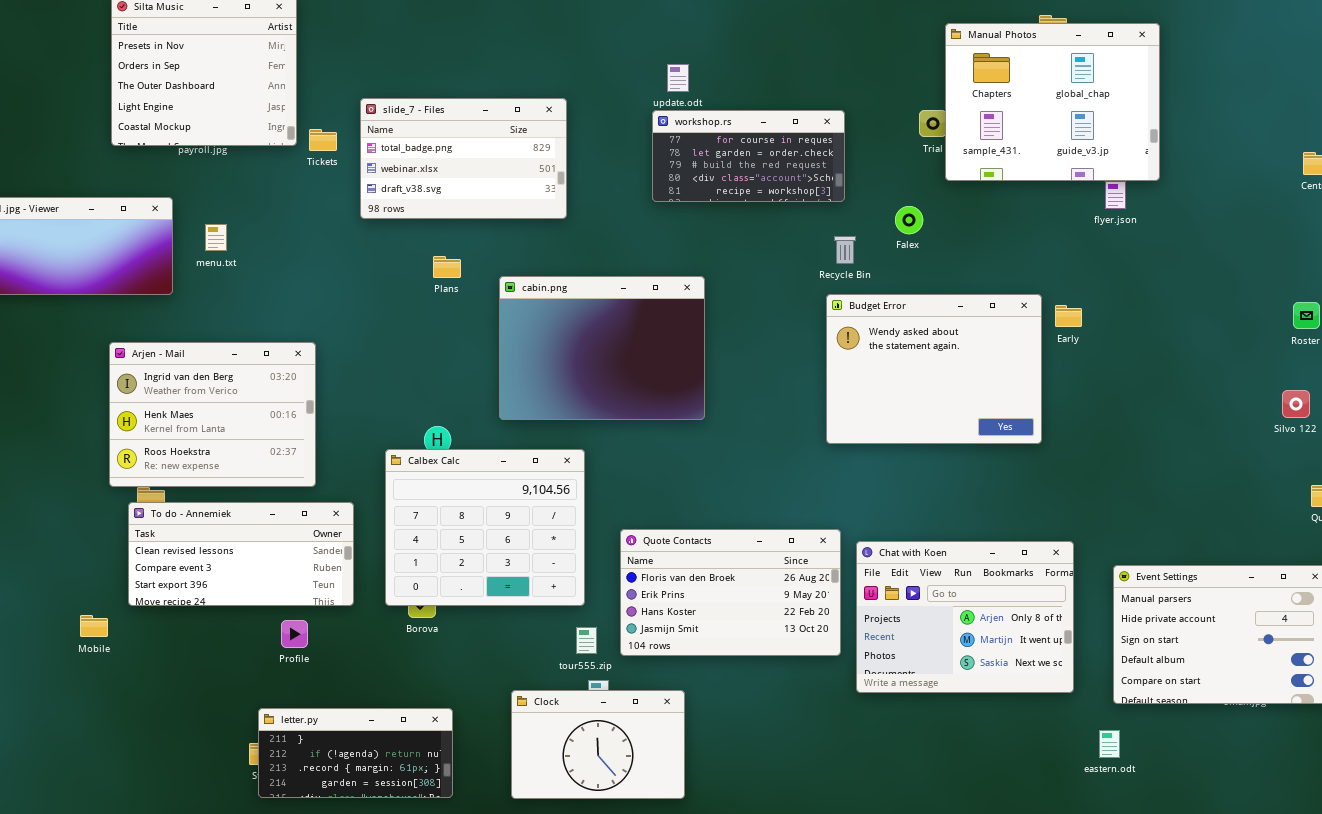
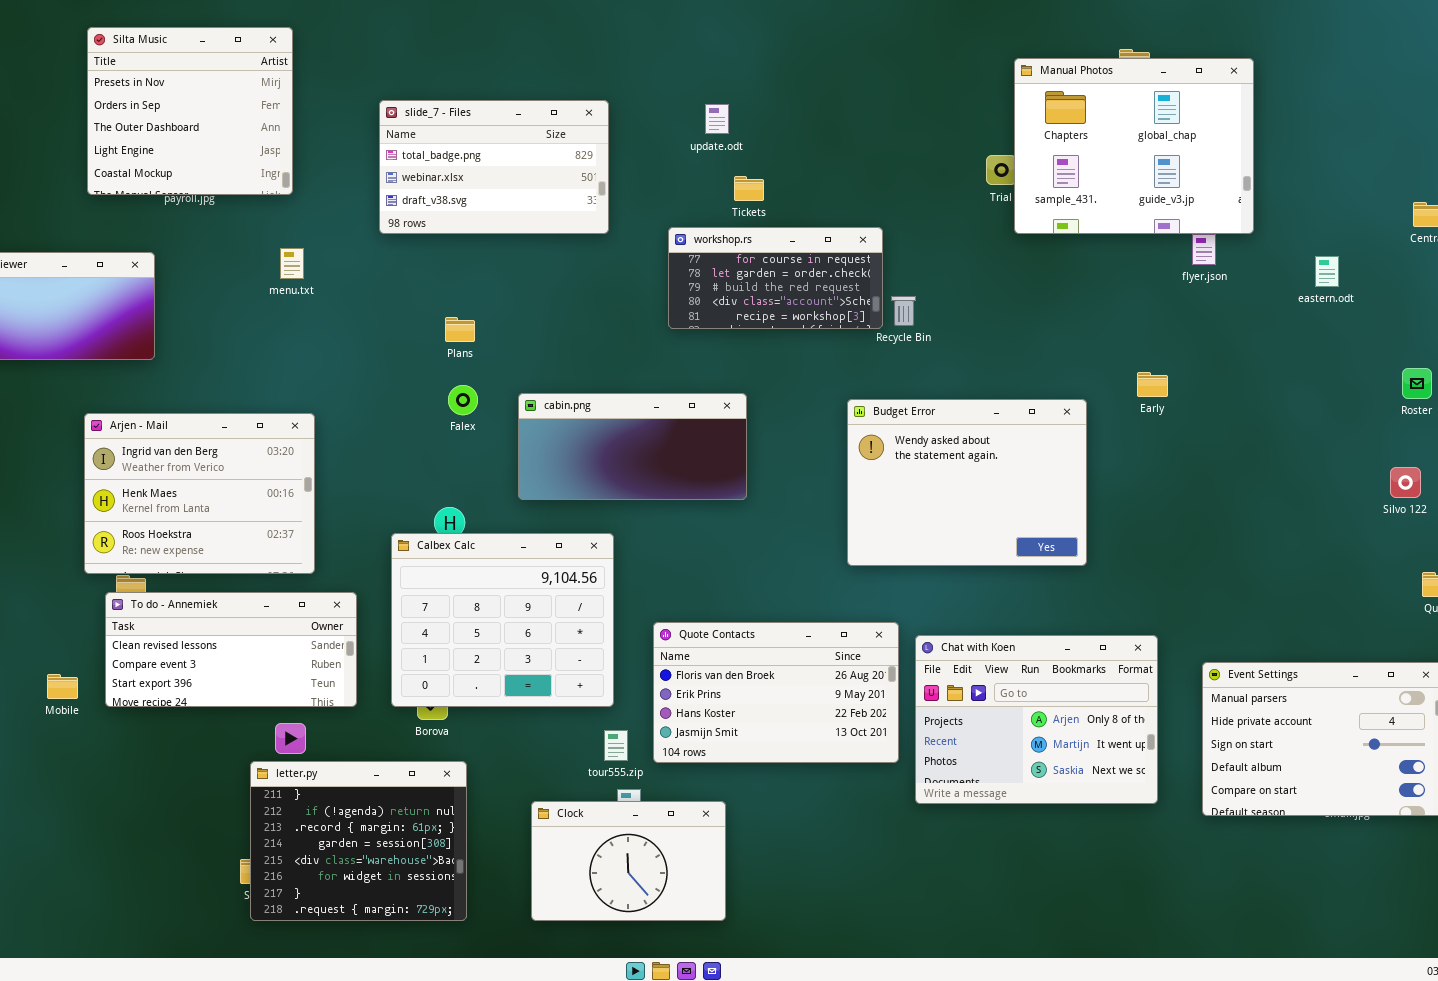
slide_7 - Files: [360,98,567,219] -> [379,100,609,234], moved
workshop.rs: [652,110,845,202] -> [668,227,883,329], moved
Tickets: [309,129,337,151] -> [734,176,764,201], moved
Falex: [895,206,923,234] -> [448,385,478,415], moved
menu.txt: [205,224,227,251] -> [280,248,304,279], moved
cabin.png: [499,276,705,420] -> [518,393,747,500], resized
Budget Error: [826,294,1042,444] -> [847,399,1087,566], moved
Mobile: [80,615,108,637] -> [47,674,78,699], moved
letter.py: [258,708,453,798] -> [250,761,467,921], resized
eastern.odt: [1099,730,1120,758] -> [1315,256,1339,287], moved

